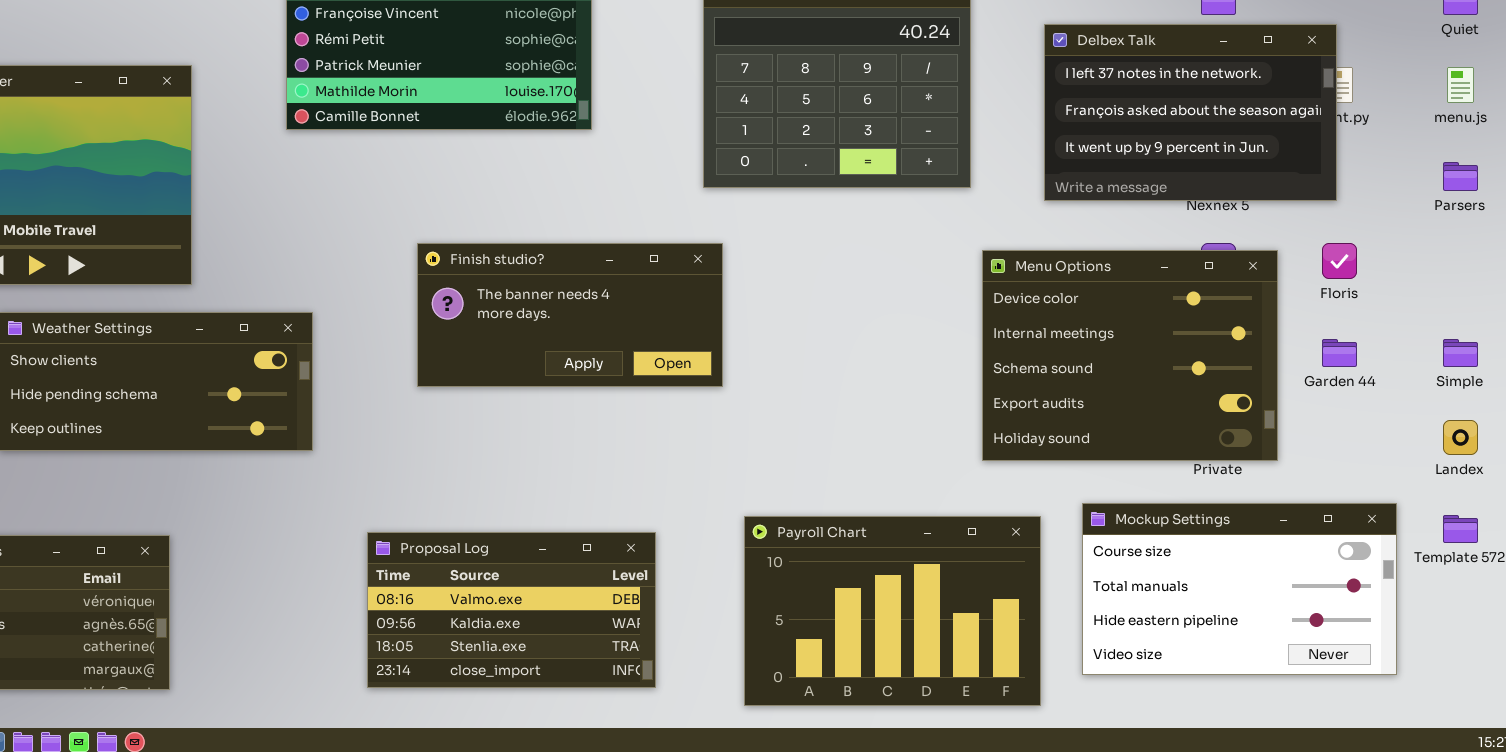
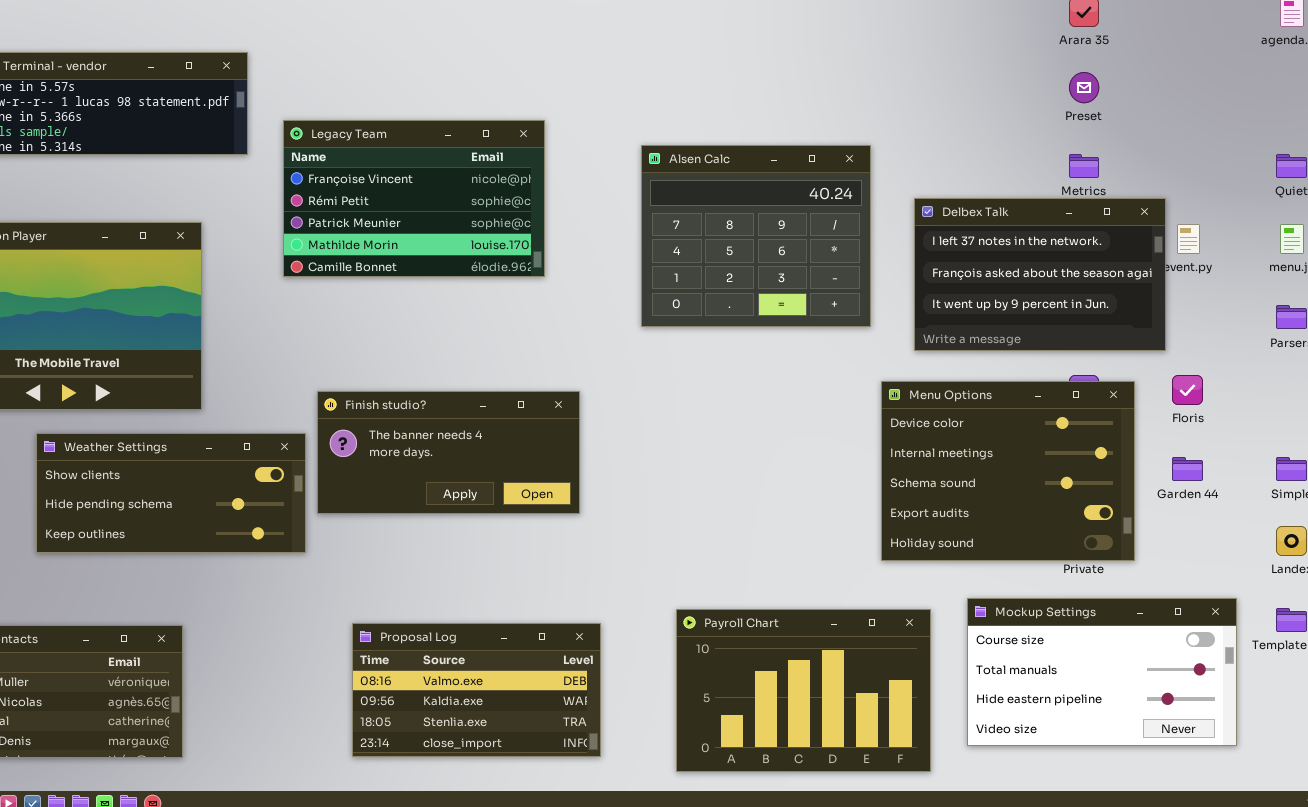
Delbex Talk: [1044,24,1337,201] -> [914,198,1166,351], moved
Finish studio?: [417,243,723,387] -> [317,391,580,514], moved

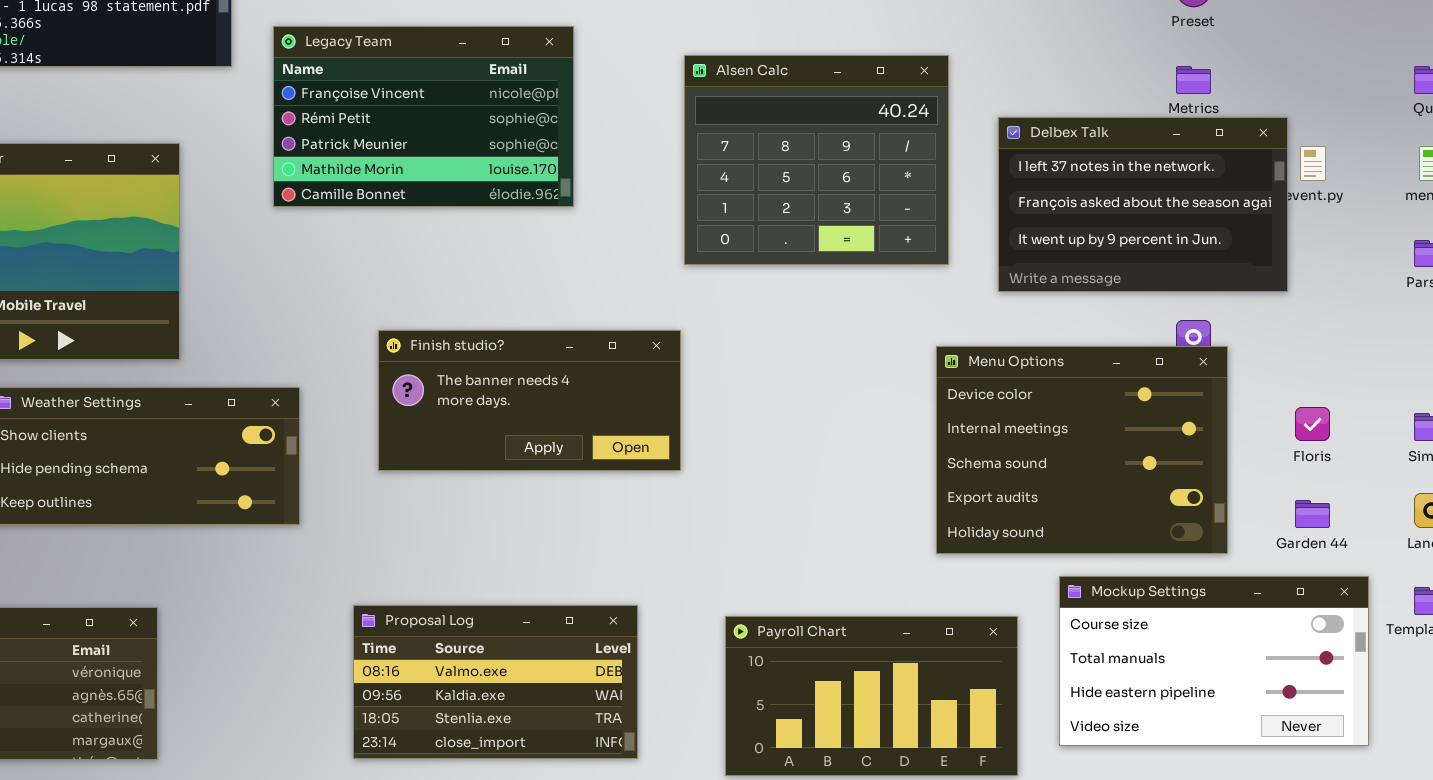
Floris: [1172,375,1203,405] -> [1295,407,1330,441], moved
Menu Options: [881,381,1135,561] -> [936,346,1228,554], moved
Finish studio?: [317,391,580,514] -> [378,330,681,471], moved
Garden 44: [1172,457,1203,481] -> [1295,500,1330,528], moved
Payroll Chart: [676,609,931,772] -> [725,616,1018,776], resized

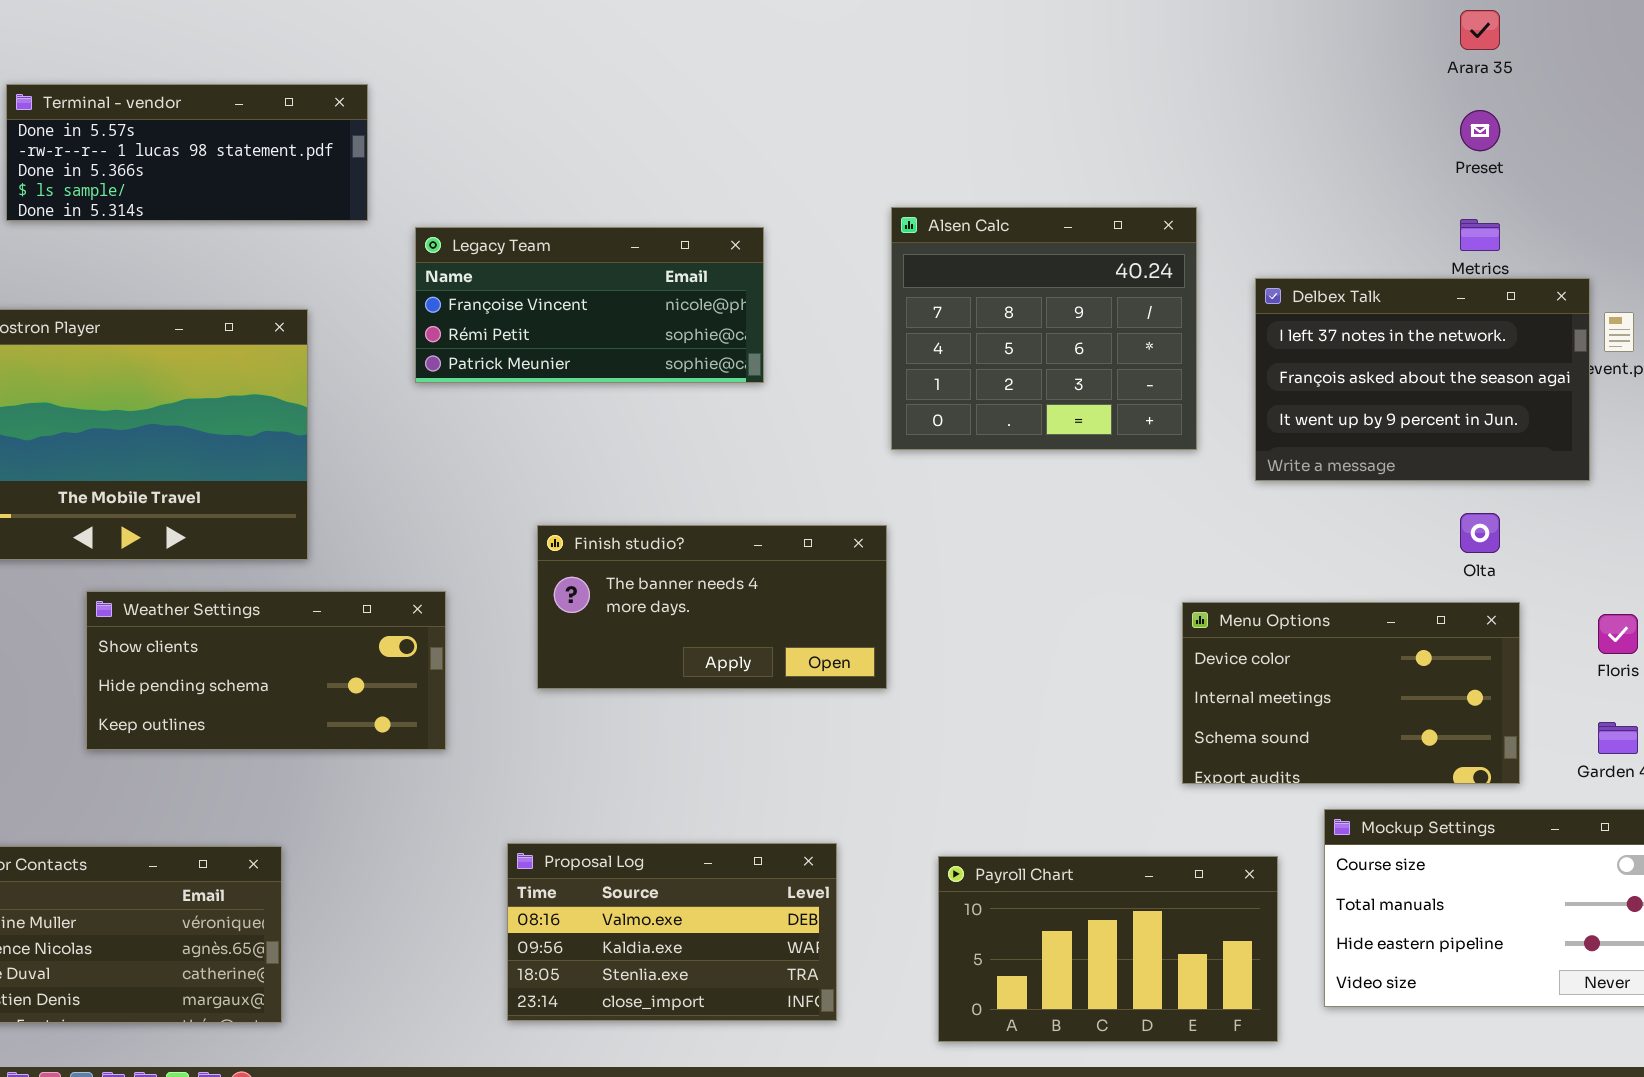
Legacy Team: [273,26,574,207] -> [415,227,764,383], resized
Menu Options: [936,346,1228,554] -> [1182,602,1520,784], resized

